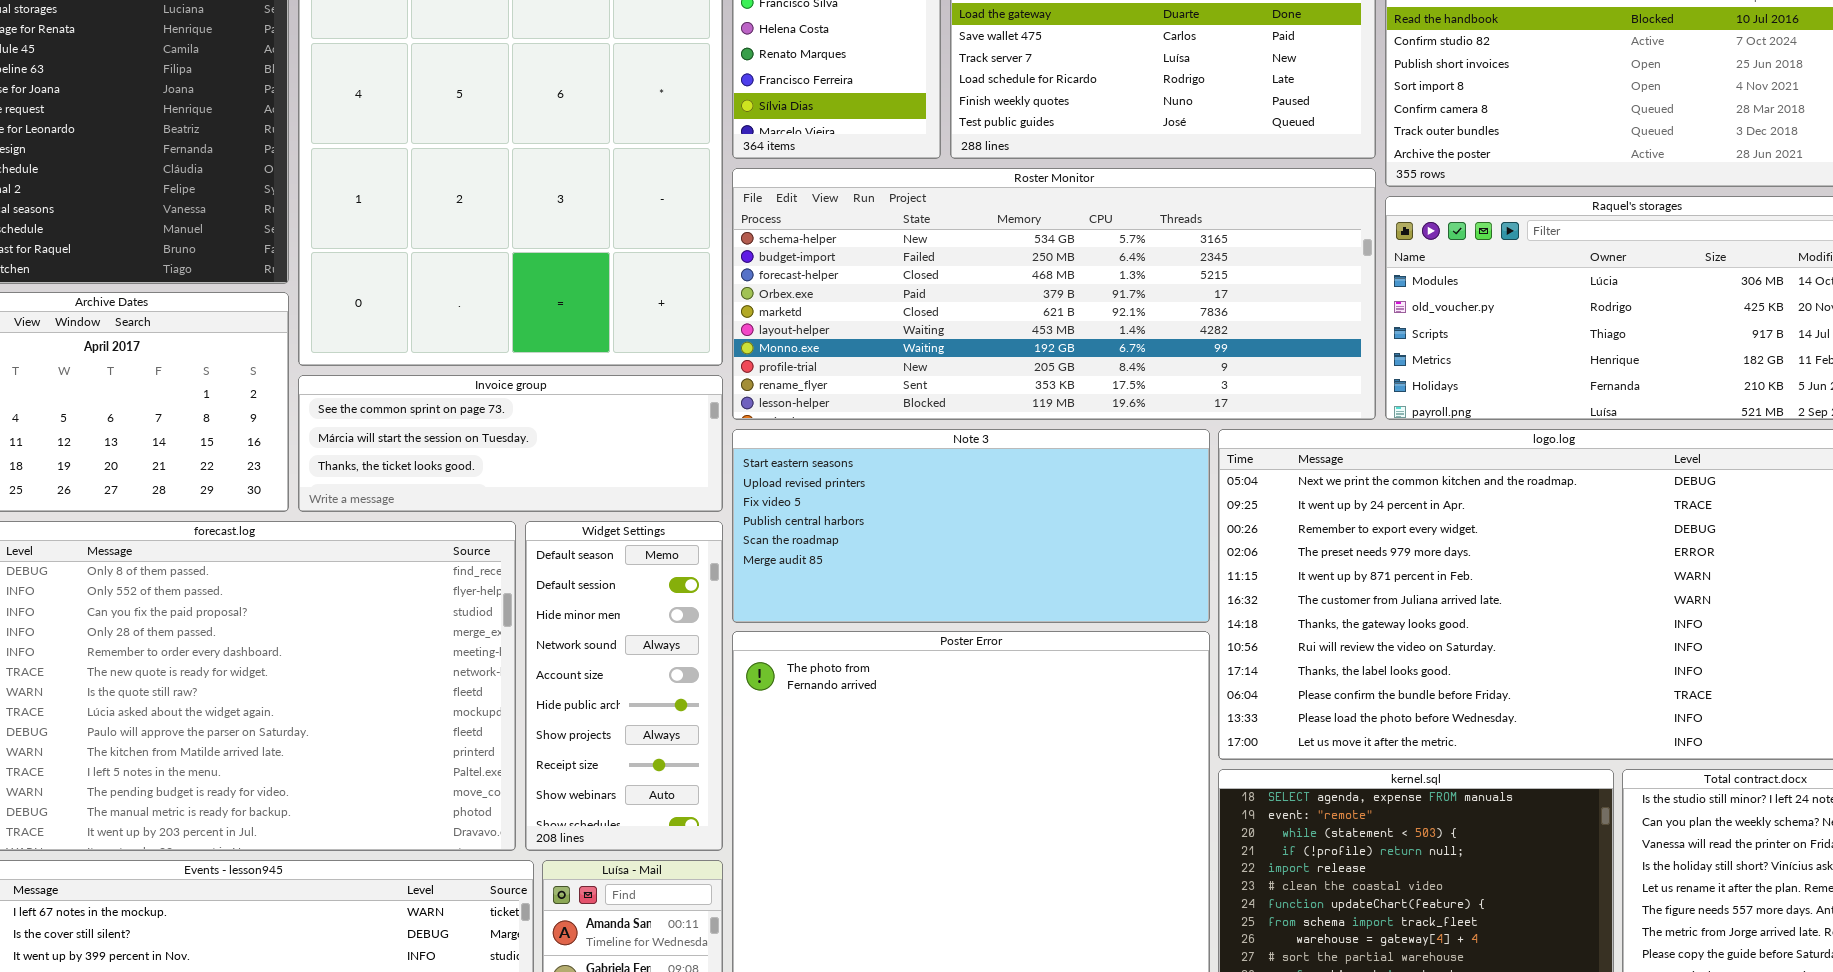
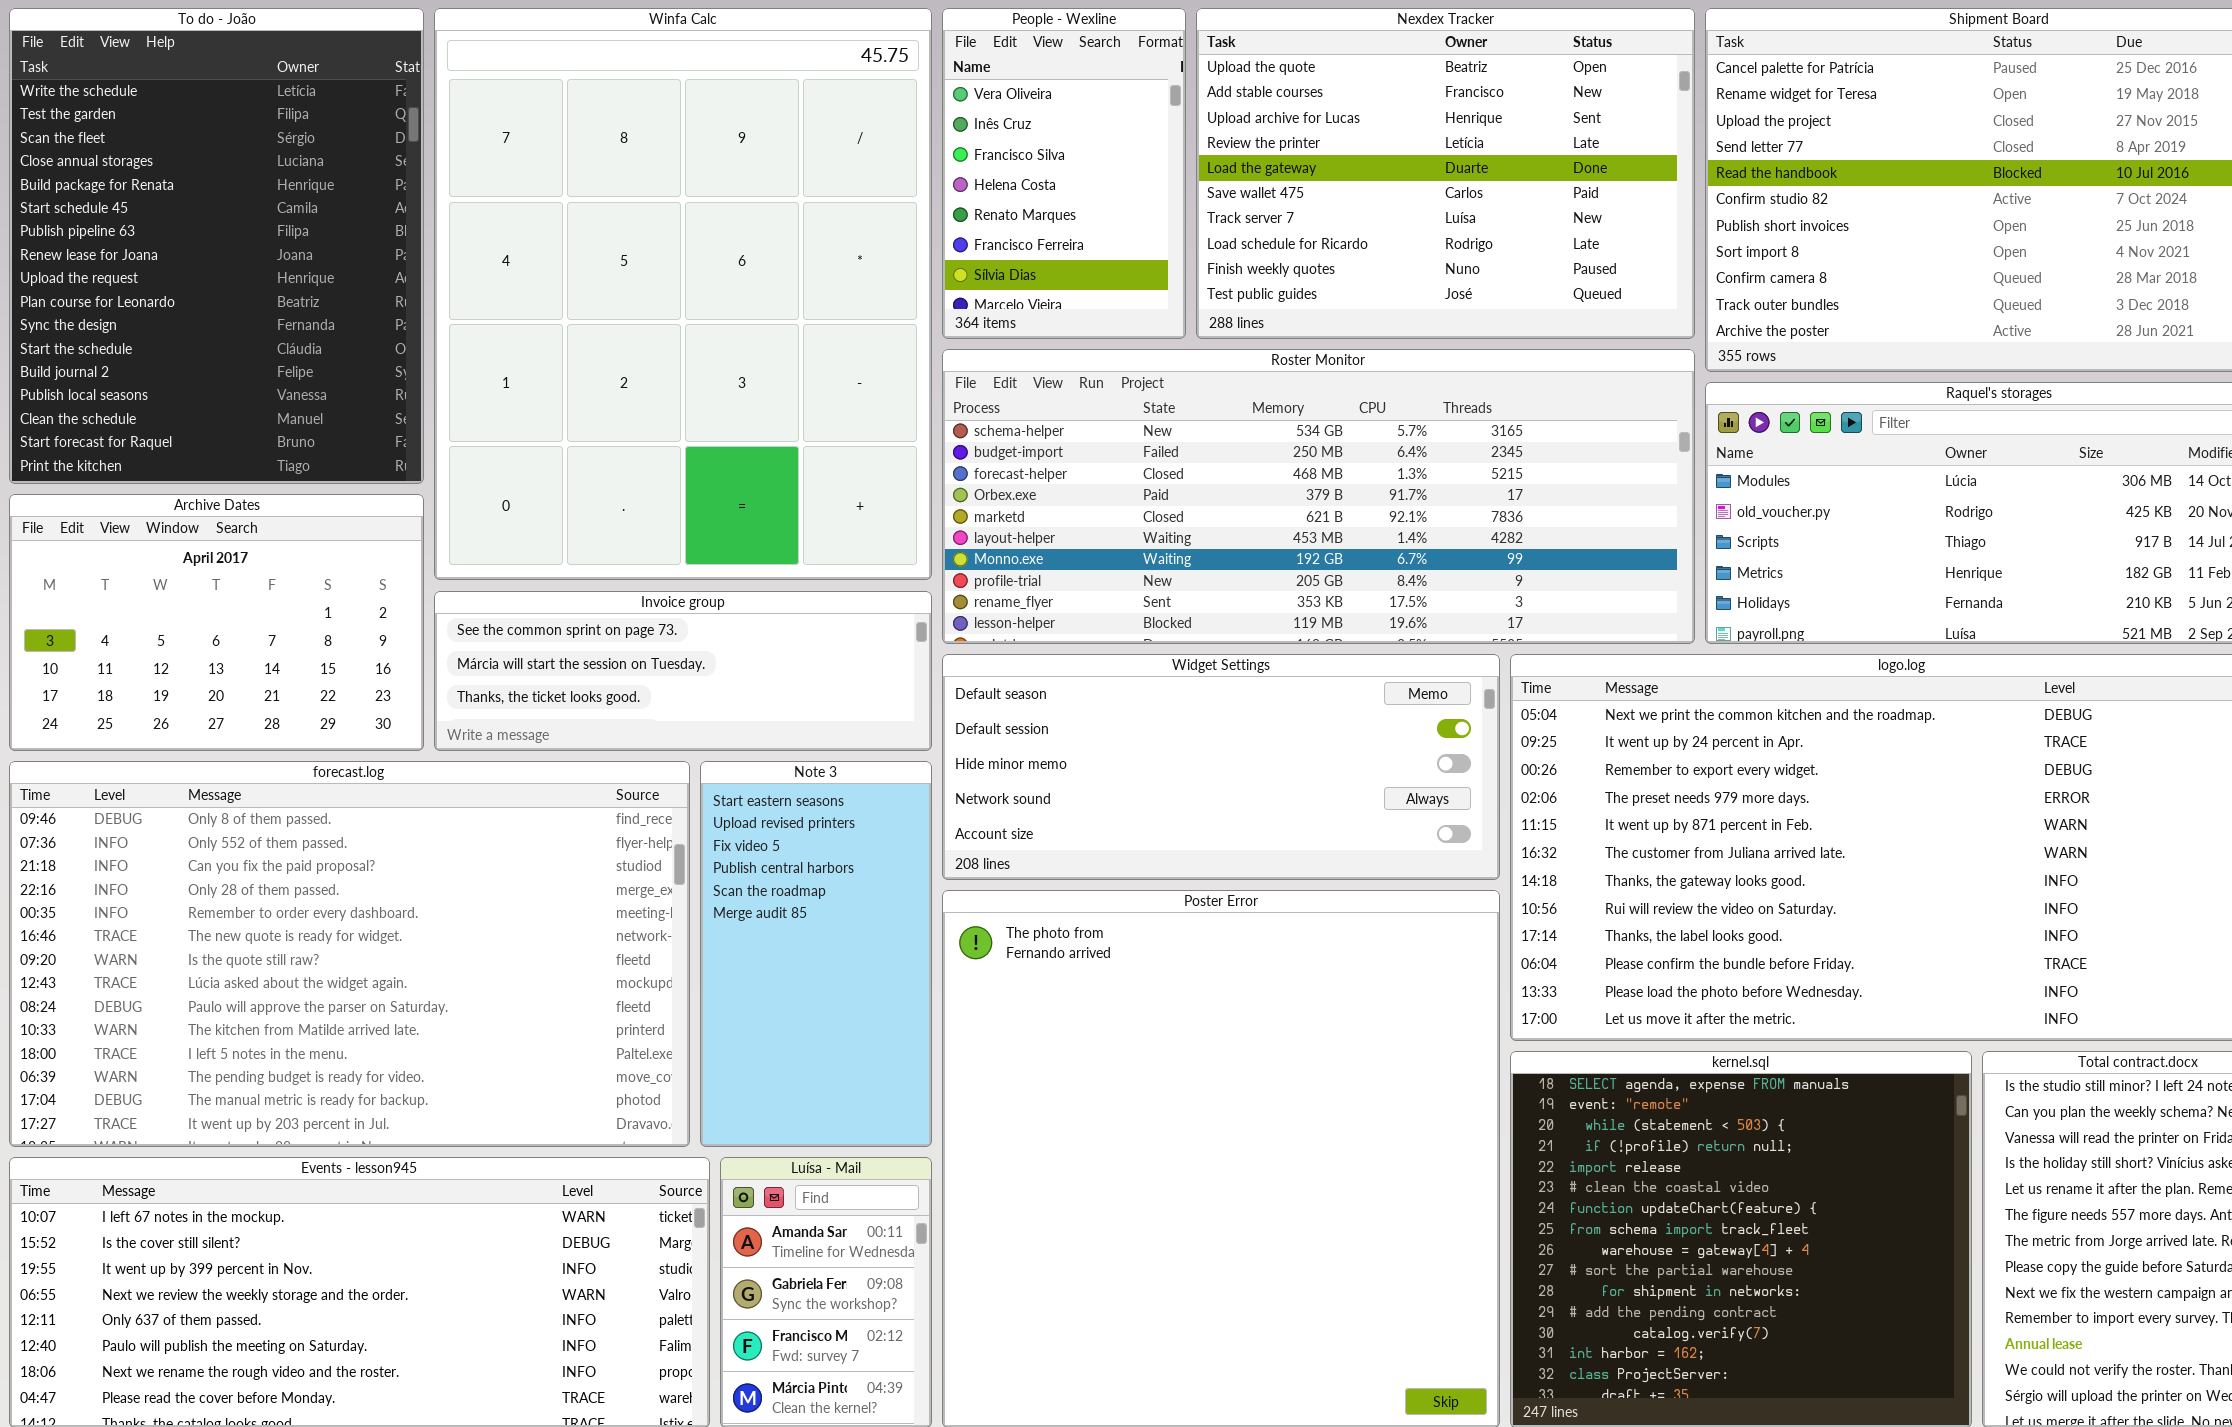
Note 3: [732,429,1210,623] -> [700,761,932,1147], moved, resized
Widget Settings: [525,521,723,851] -> [942,654,1500,880], moved, resized

